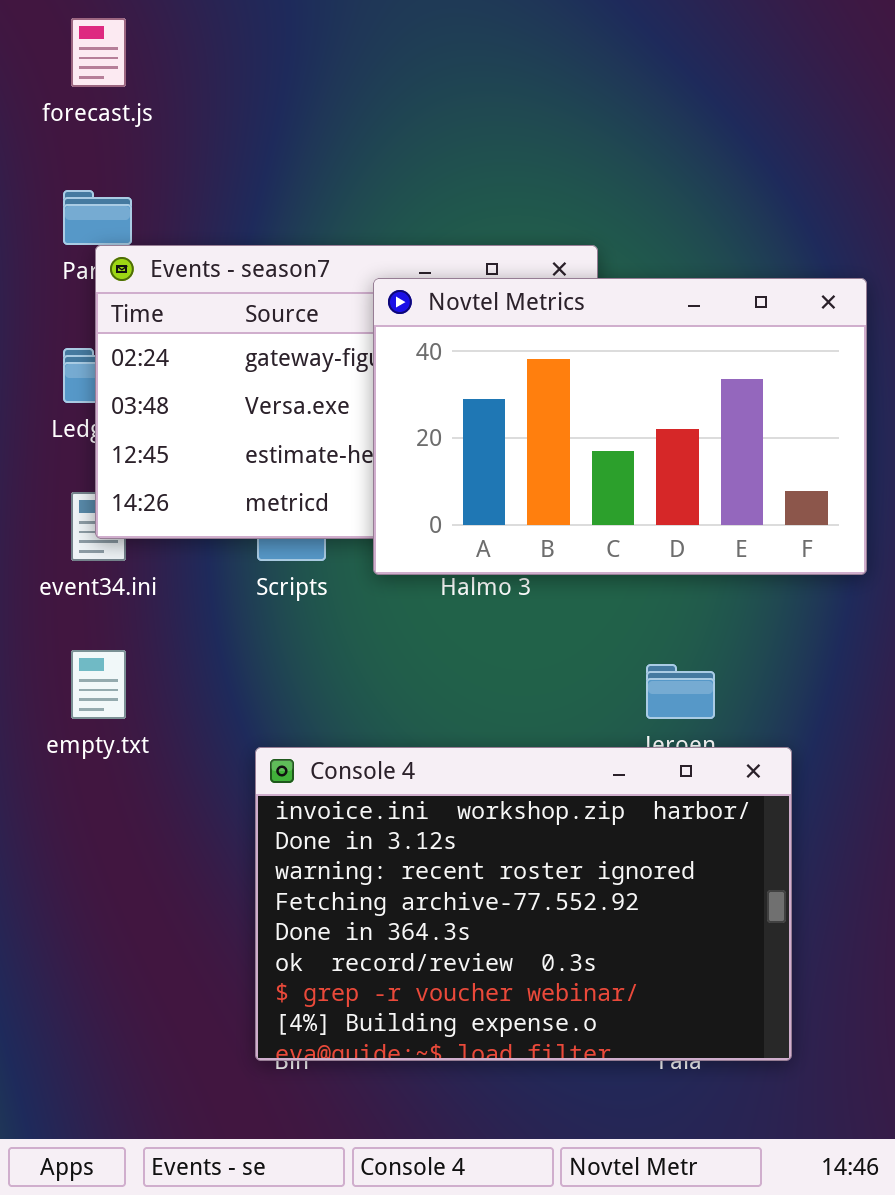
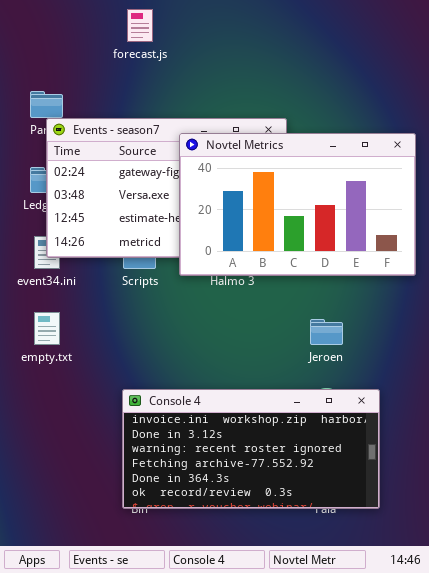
forecast.js: [71,18,126,87] -> [127,9,153,42], moved
Console 4: [255,747,792,1061] -> [122,389,380,509], resized

